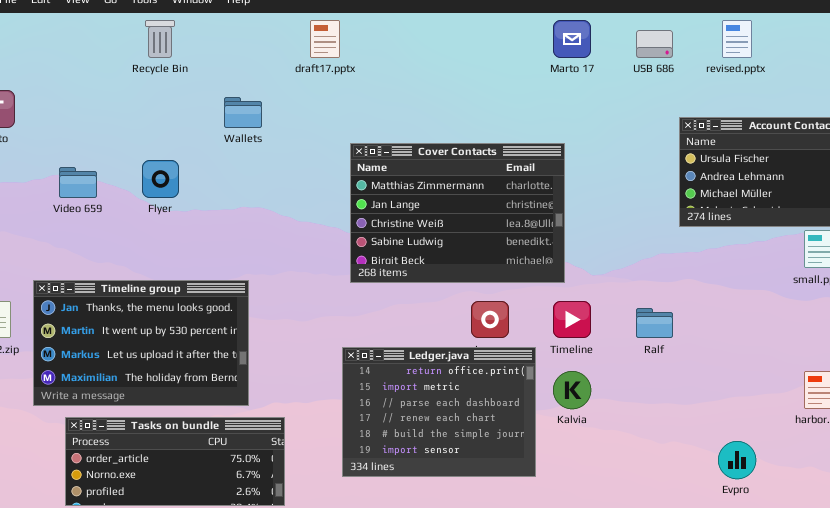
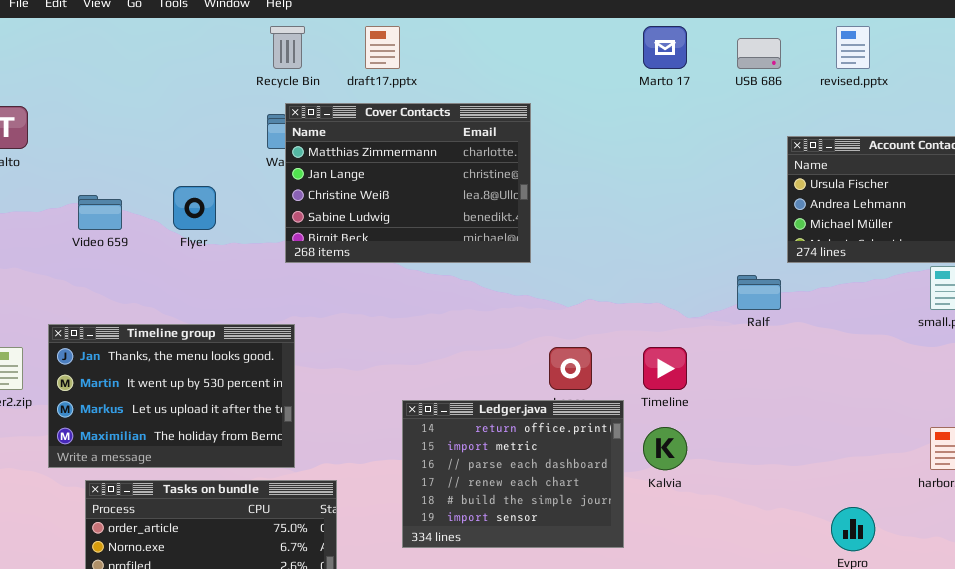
Recycle Bin: [145,20,175,58] -> [270,26,305,69], moved
Cover Contacts: [350,143,565,283] -> [285,103,531,263], moved
Ralf: [636,308,673,338] -> [737,275,781,310], moved

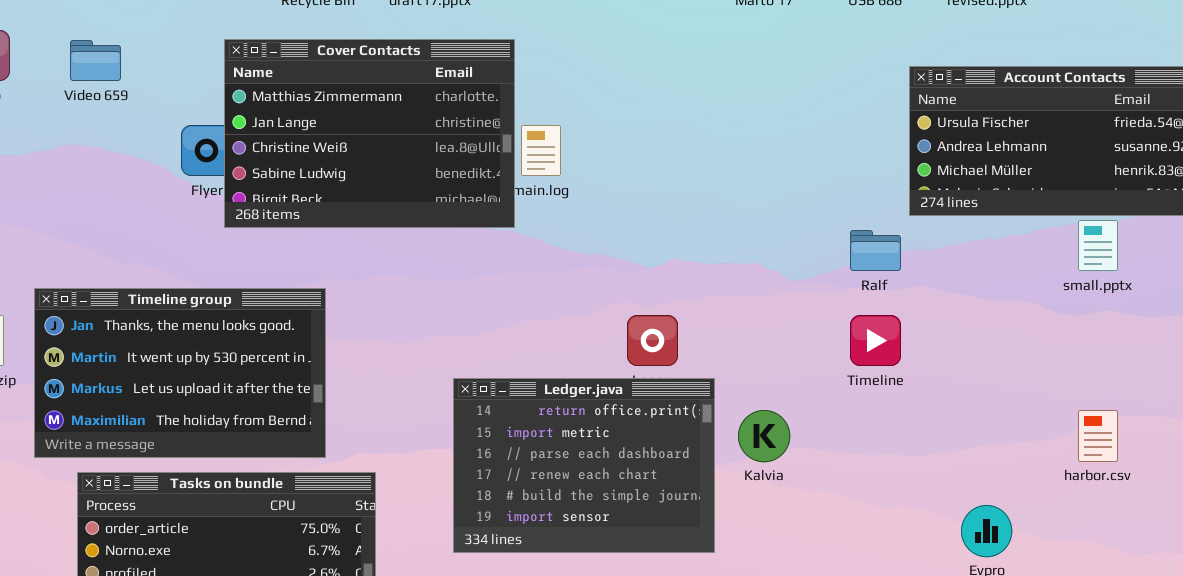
Cover Contacts: [285,103,531,263] -> [224,39,515,228], moved
Video 659: [78,195,122,230] -> [70,40,121,81], moved
Timeline: [643,347,687,390] -> [850,315,901,366], moved

